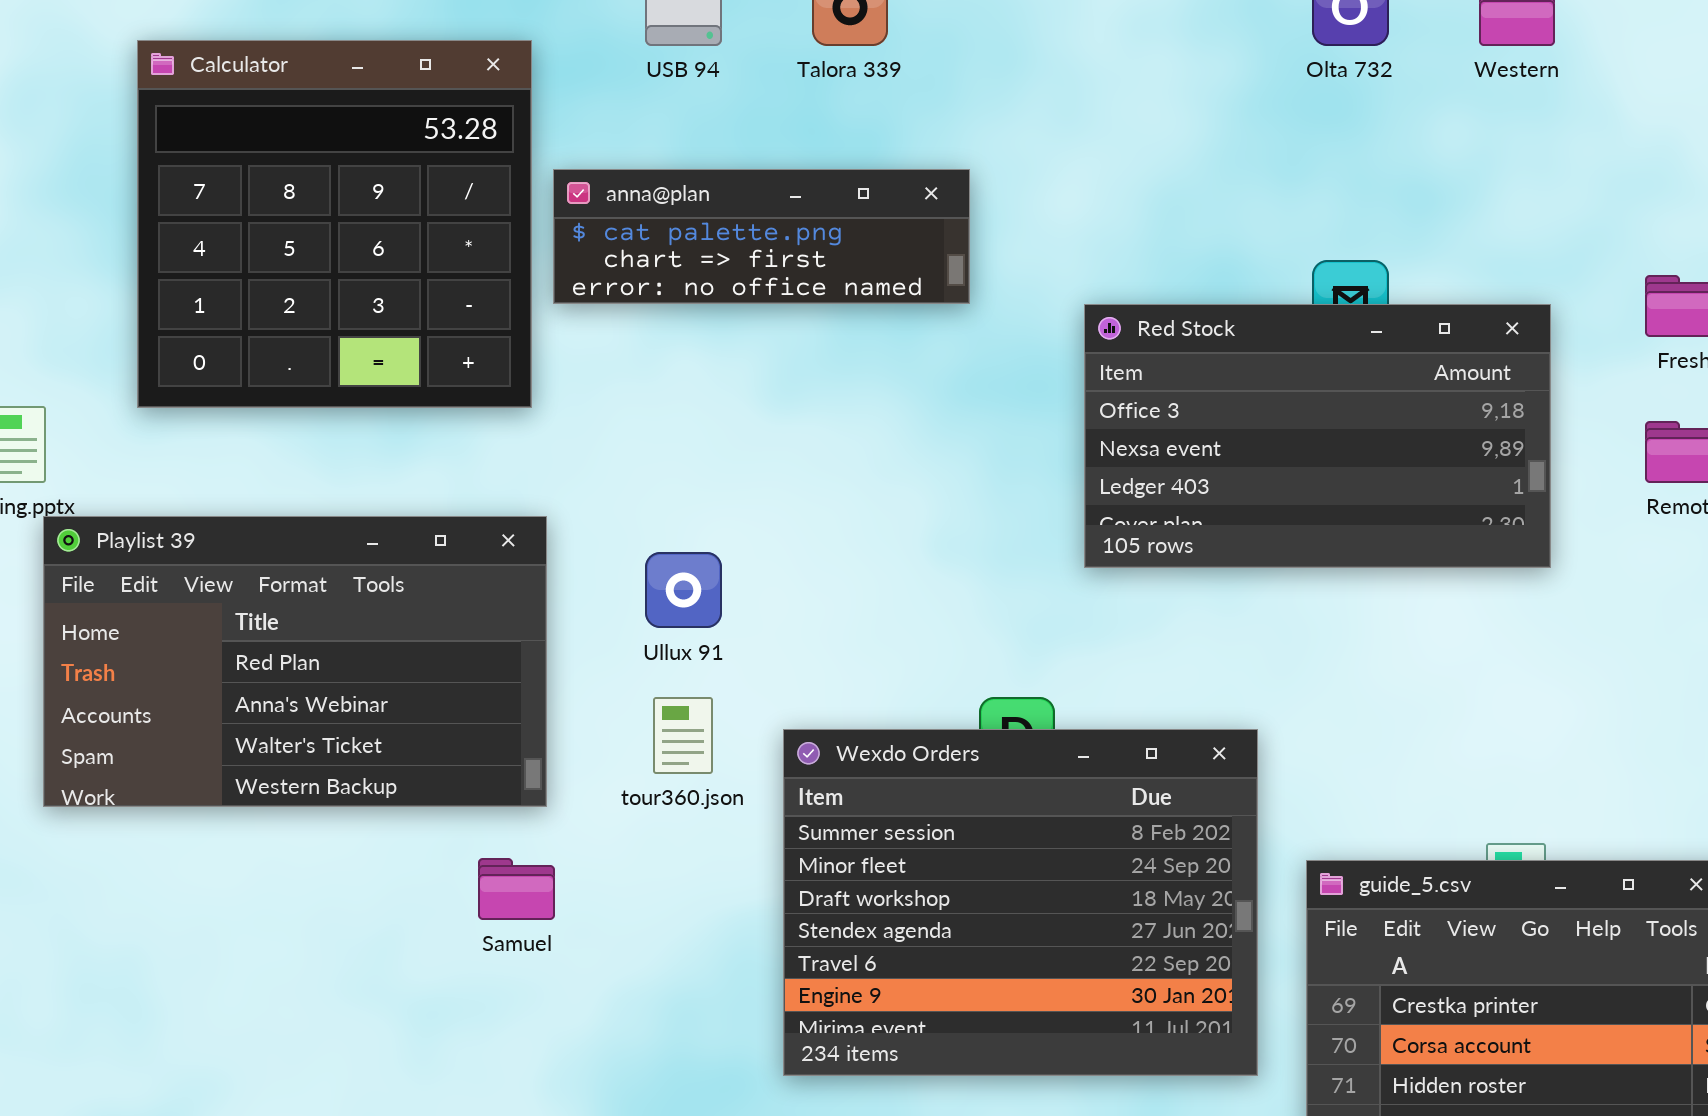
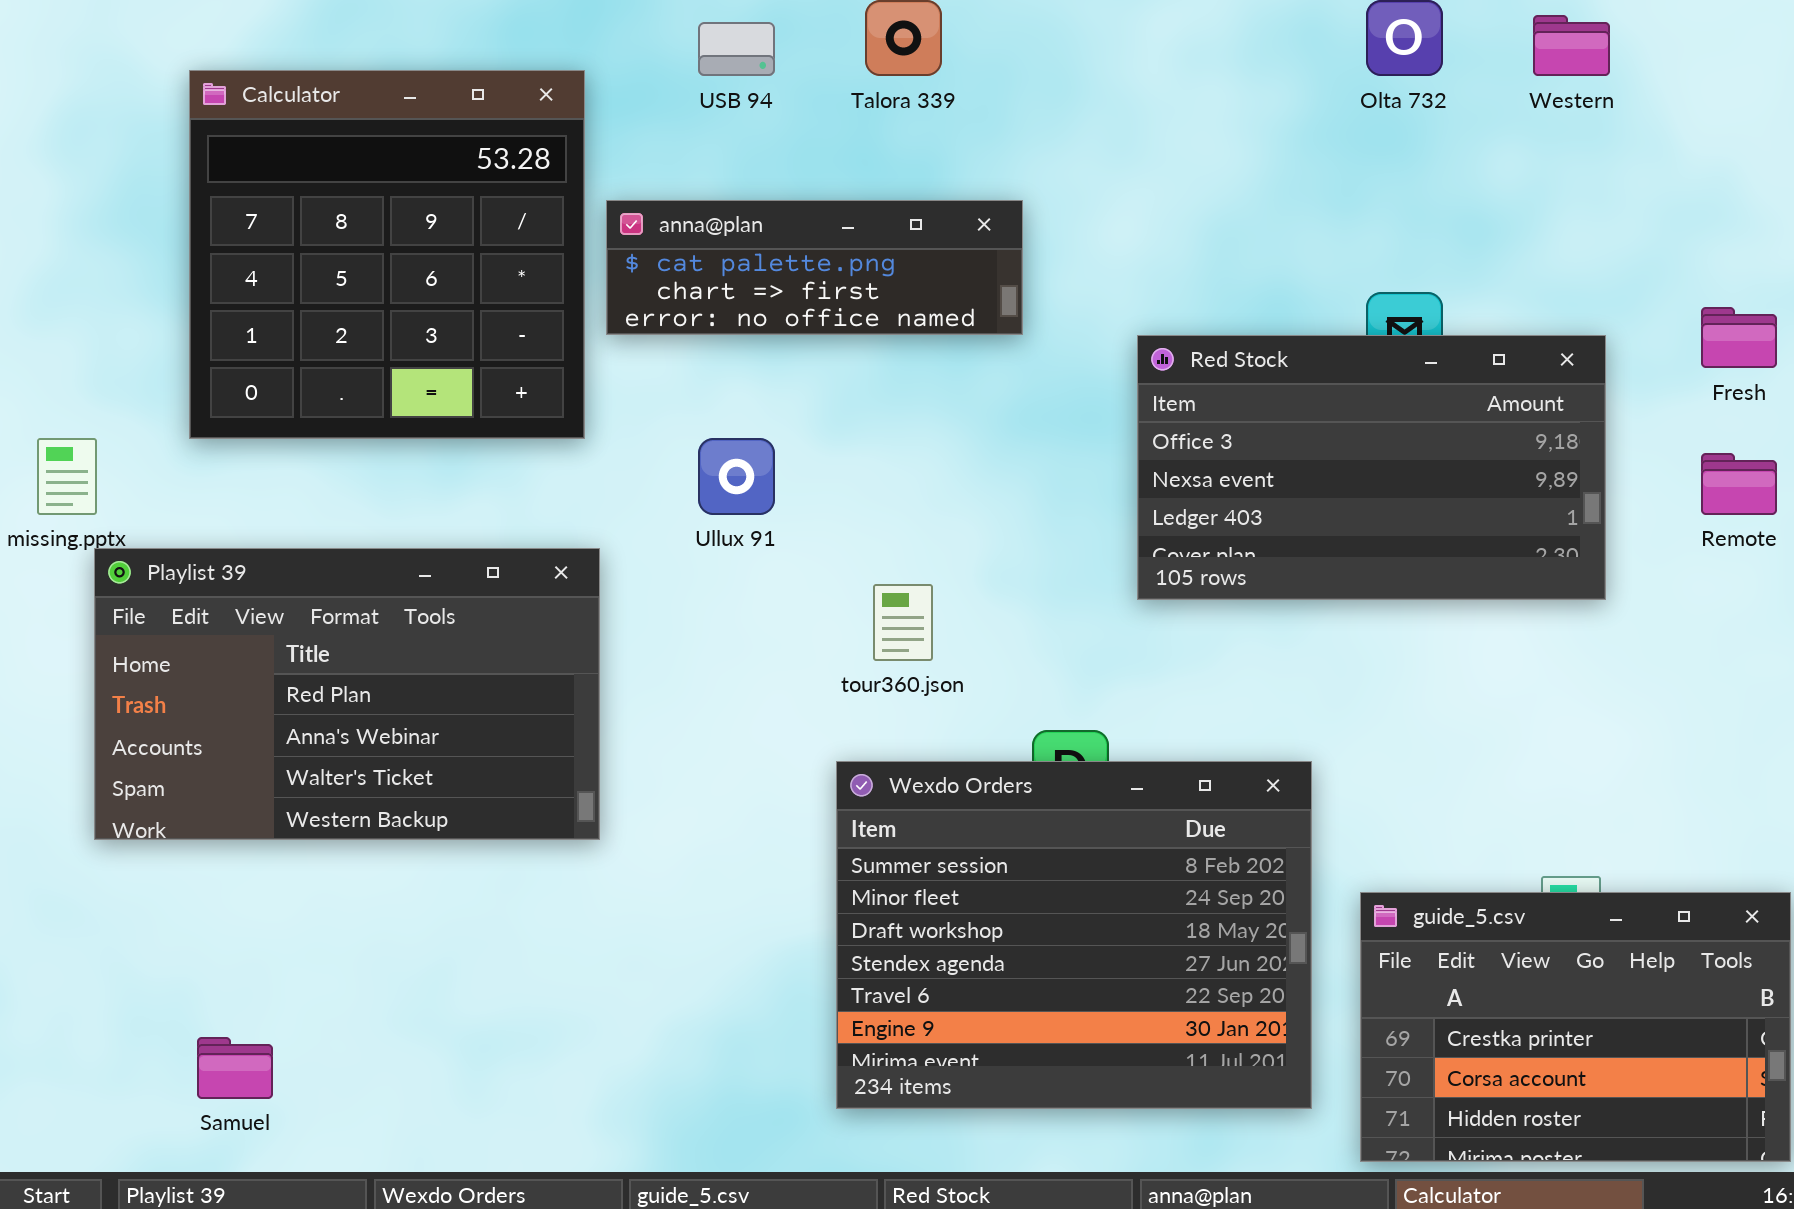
Ullux 91: [645,552,722,628] -> [698,438,775,515], moved
tour360.json: [653,697,713,774] -> [873,584,933,661], moved
Samuel: [478,858,555,920] -> [197,1037,273,1099], moved

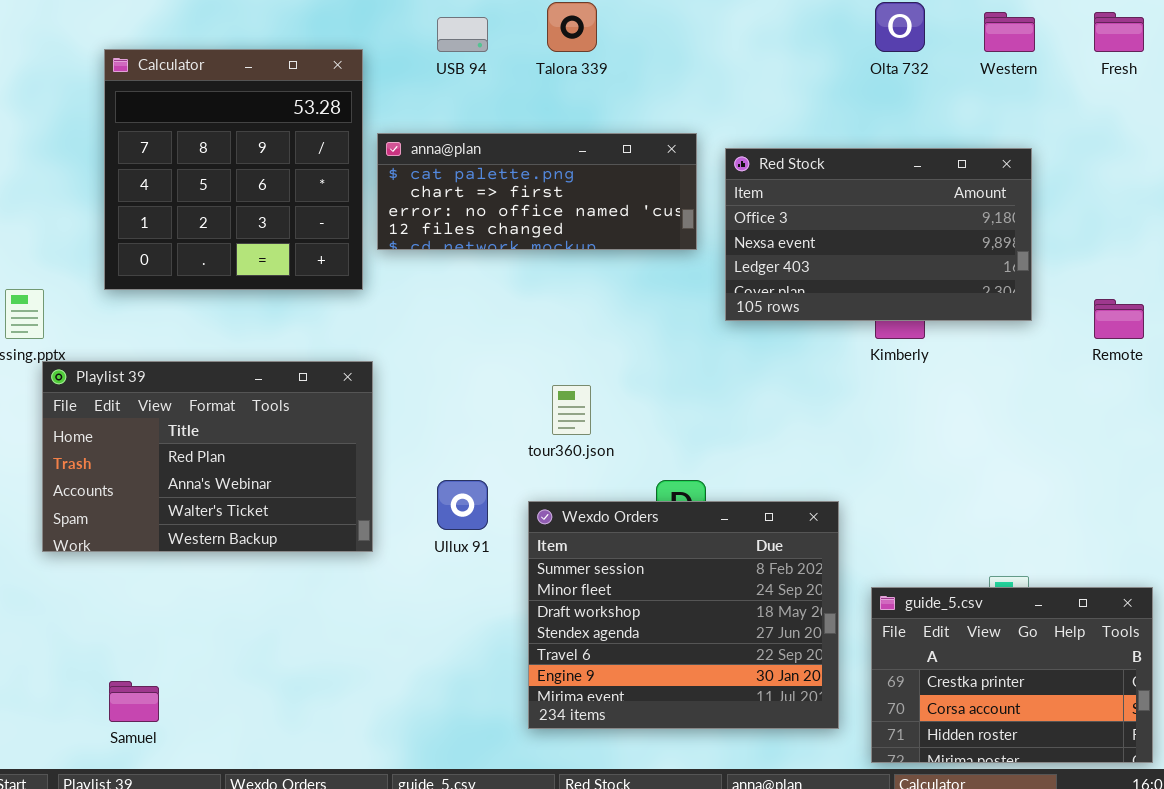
anna@plan: [606,200,1023,335] -> [377,133,697,250], resized
Fresh: [1701,307,1777,368] -> [1094,12,1144,52], moved
Red Stock: [1137,335,1606,600] -> [725,148,1032,321], moved
Ullux 91: [698,438,775,515] -> [437,480,488,530], moved

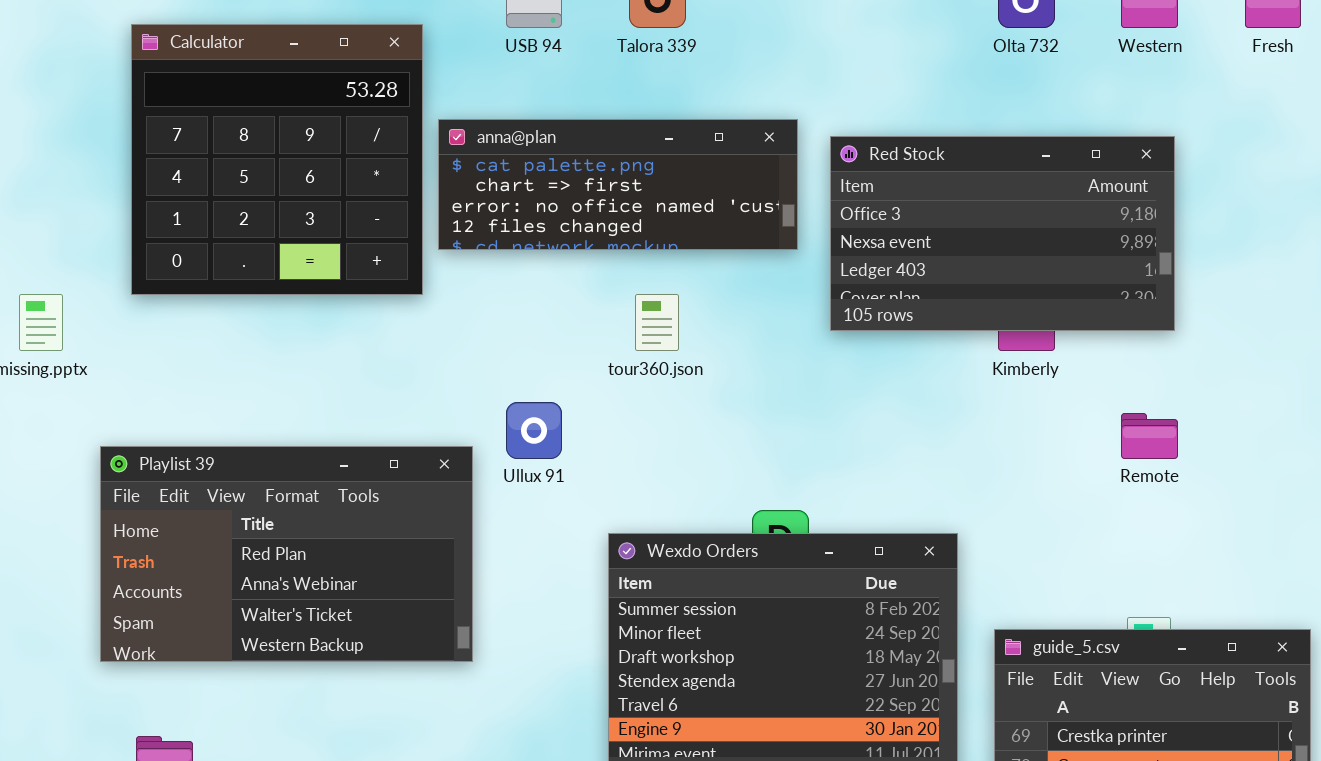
Remote: [1094,299,1144,339] -> [1121,413,1178,459], moved
Playlist 39: [42,361,373,552] -> [100,446,473,662], moved
tour360.json: [552,385,591,435] -> [635,294,679,351], moved
Ullux 91: [437,480,488,530] -> [506,402,562,459], moved

